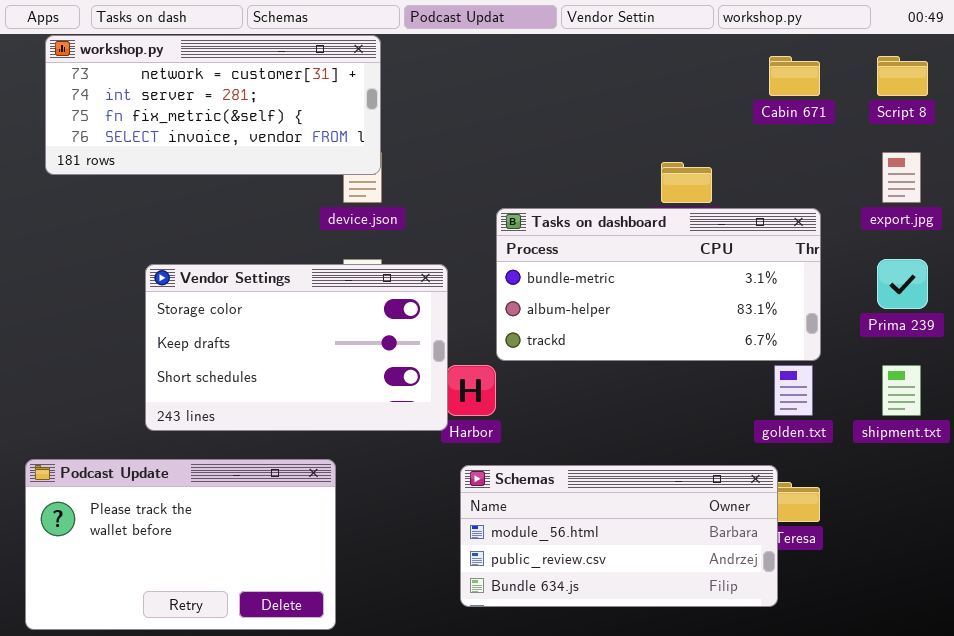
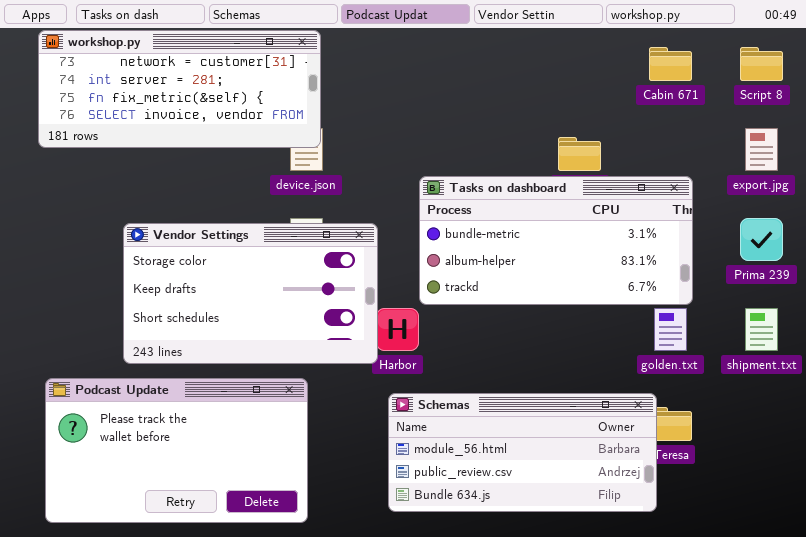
Podcast Update: [25,459,336,630] -> [45,378,308,523], moved

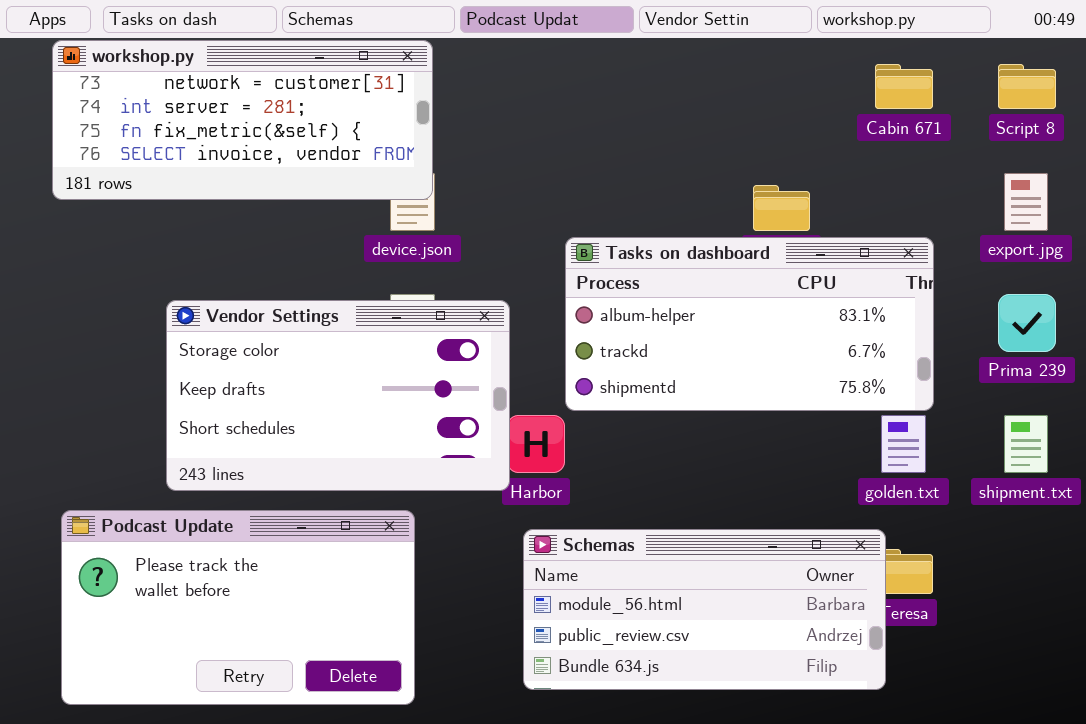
Tasks on dashboard: [419,176,693,305] -> [565,237,934,411], scrolled down 1 row

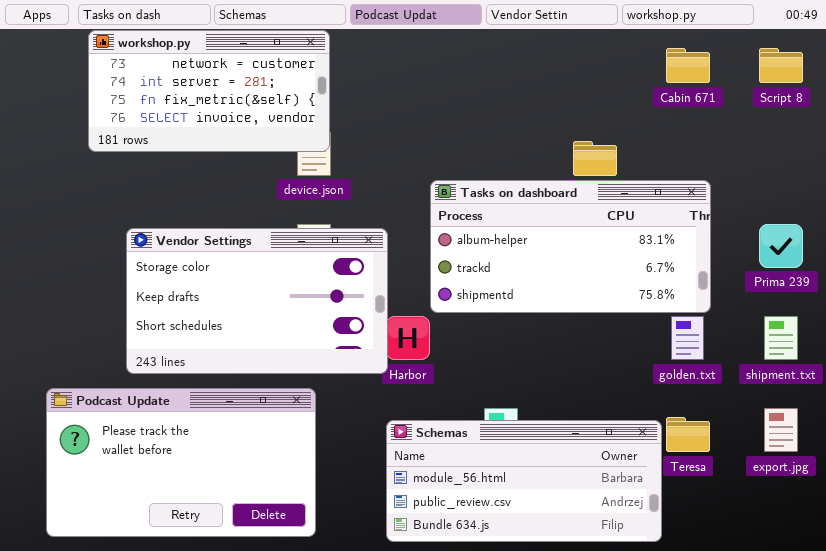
workshop.py: [52,40,433,200] -> [88,30,330,152], resized
export.jpg: [1004,173,1048,231] -> [764,408,798,452], moved
Schemas: [523,529,886,690] -> [386,420,662,542], moved

